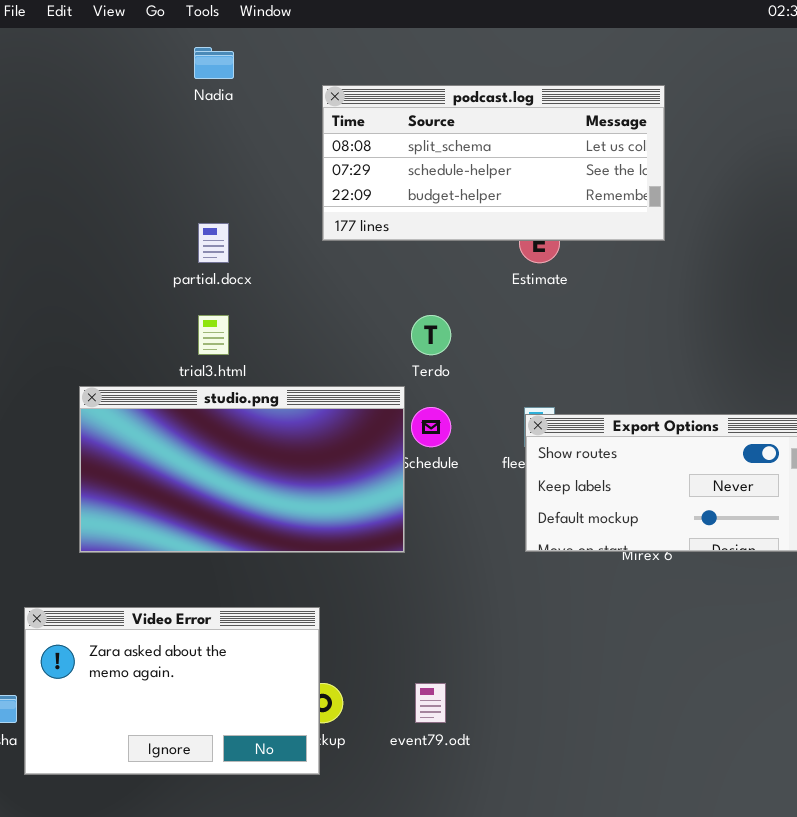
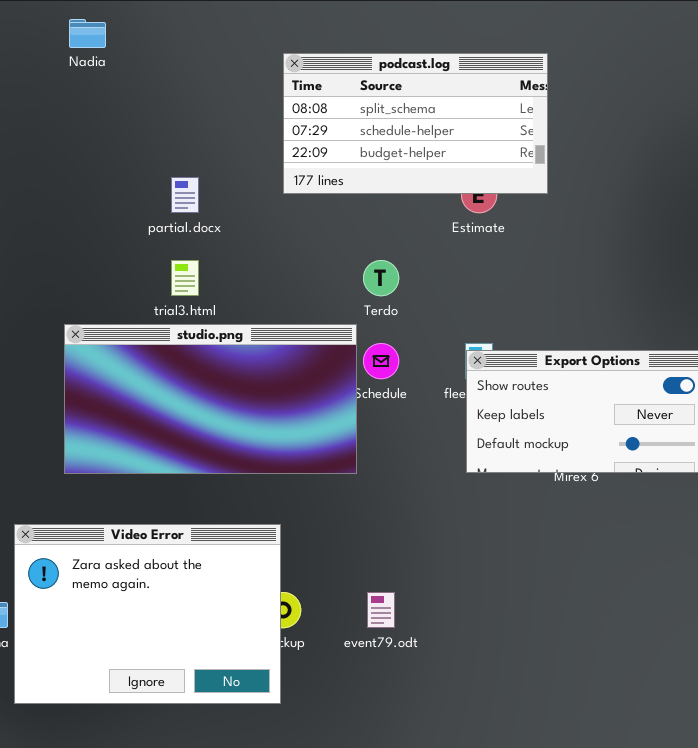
Nadia: [194,47,234,79] -> [69,19,106,48], moved
podcast.log: [322,85,665,241] -> [283,53,548,194], resized
Video Error: [24,607,320,775] -> [14,524,281,704], resized

